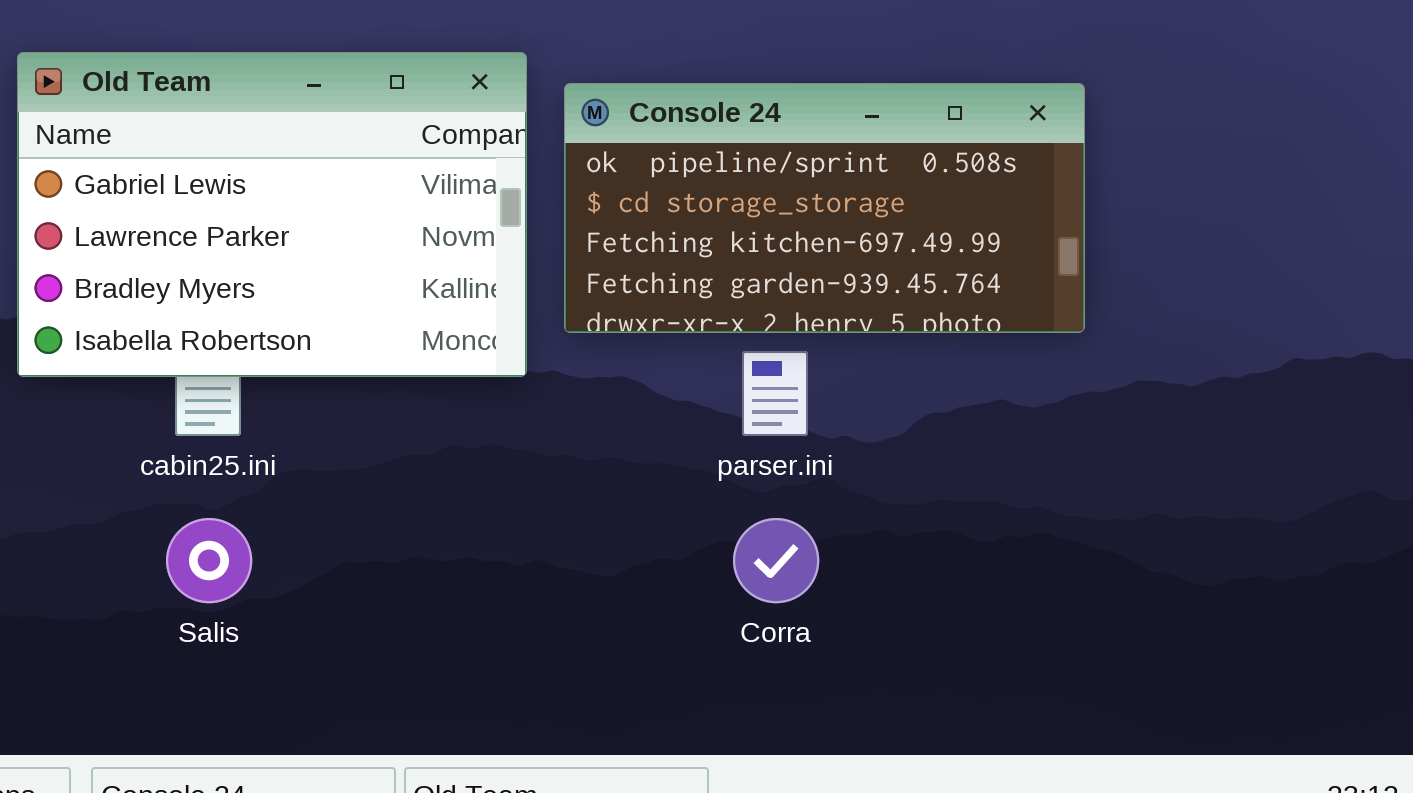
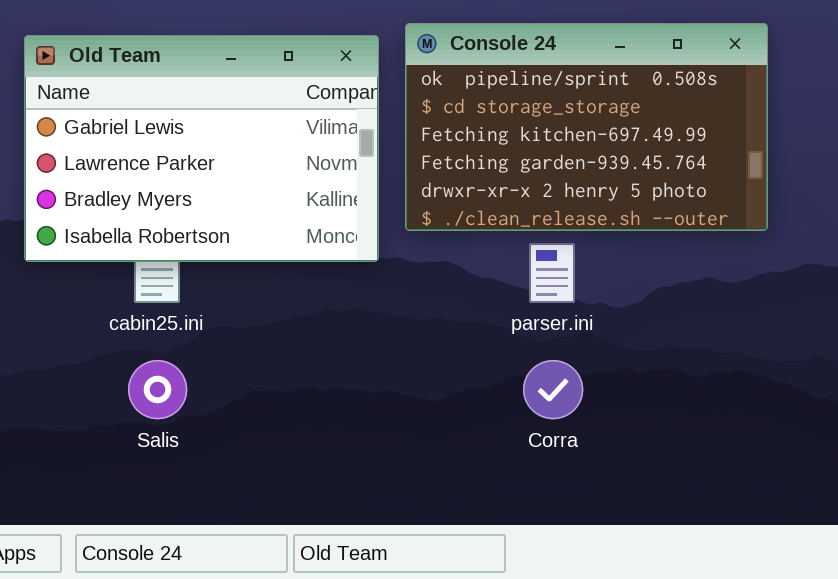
Console 24: [564,83,1085,333] -> [405,23,768,231], resized

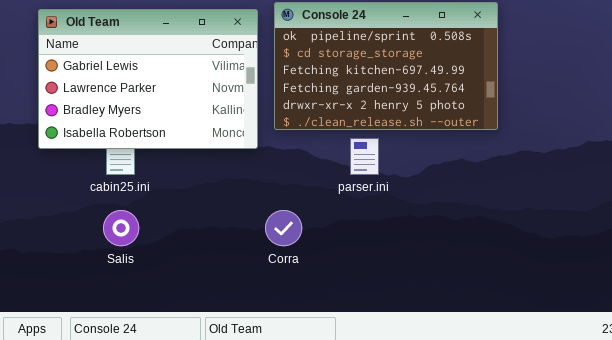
Corra: [523,360,583,419] -> [265,210,302,246], moved

